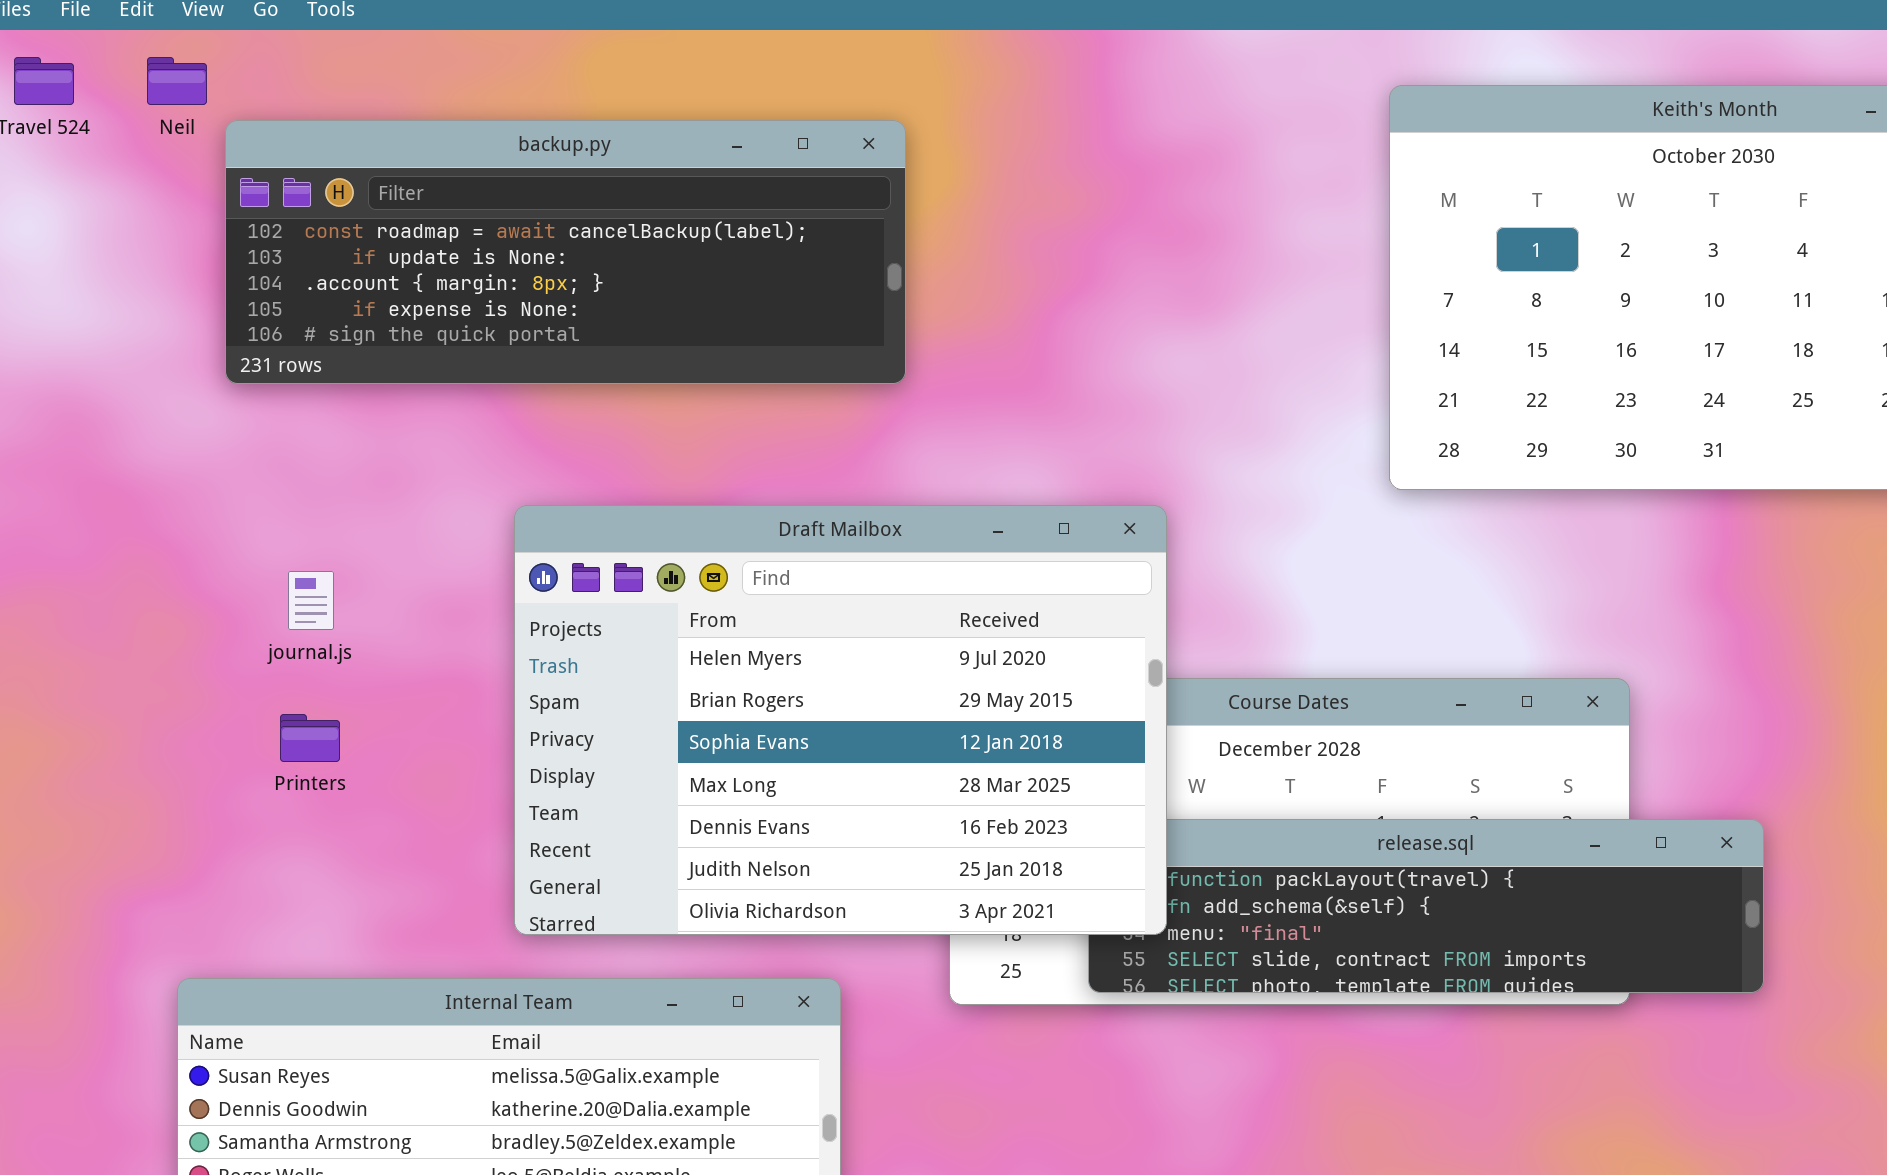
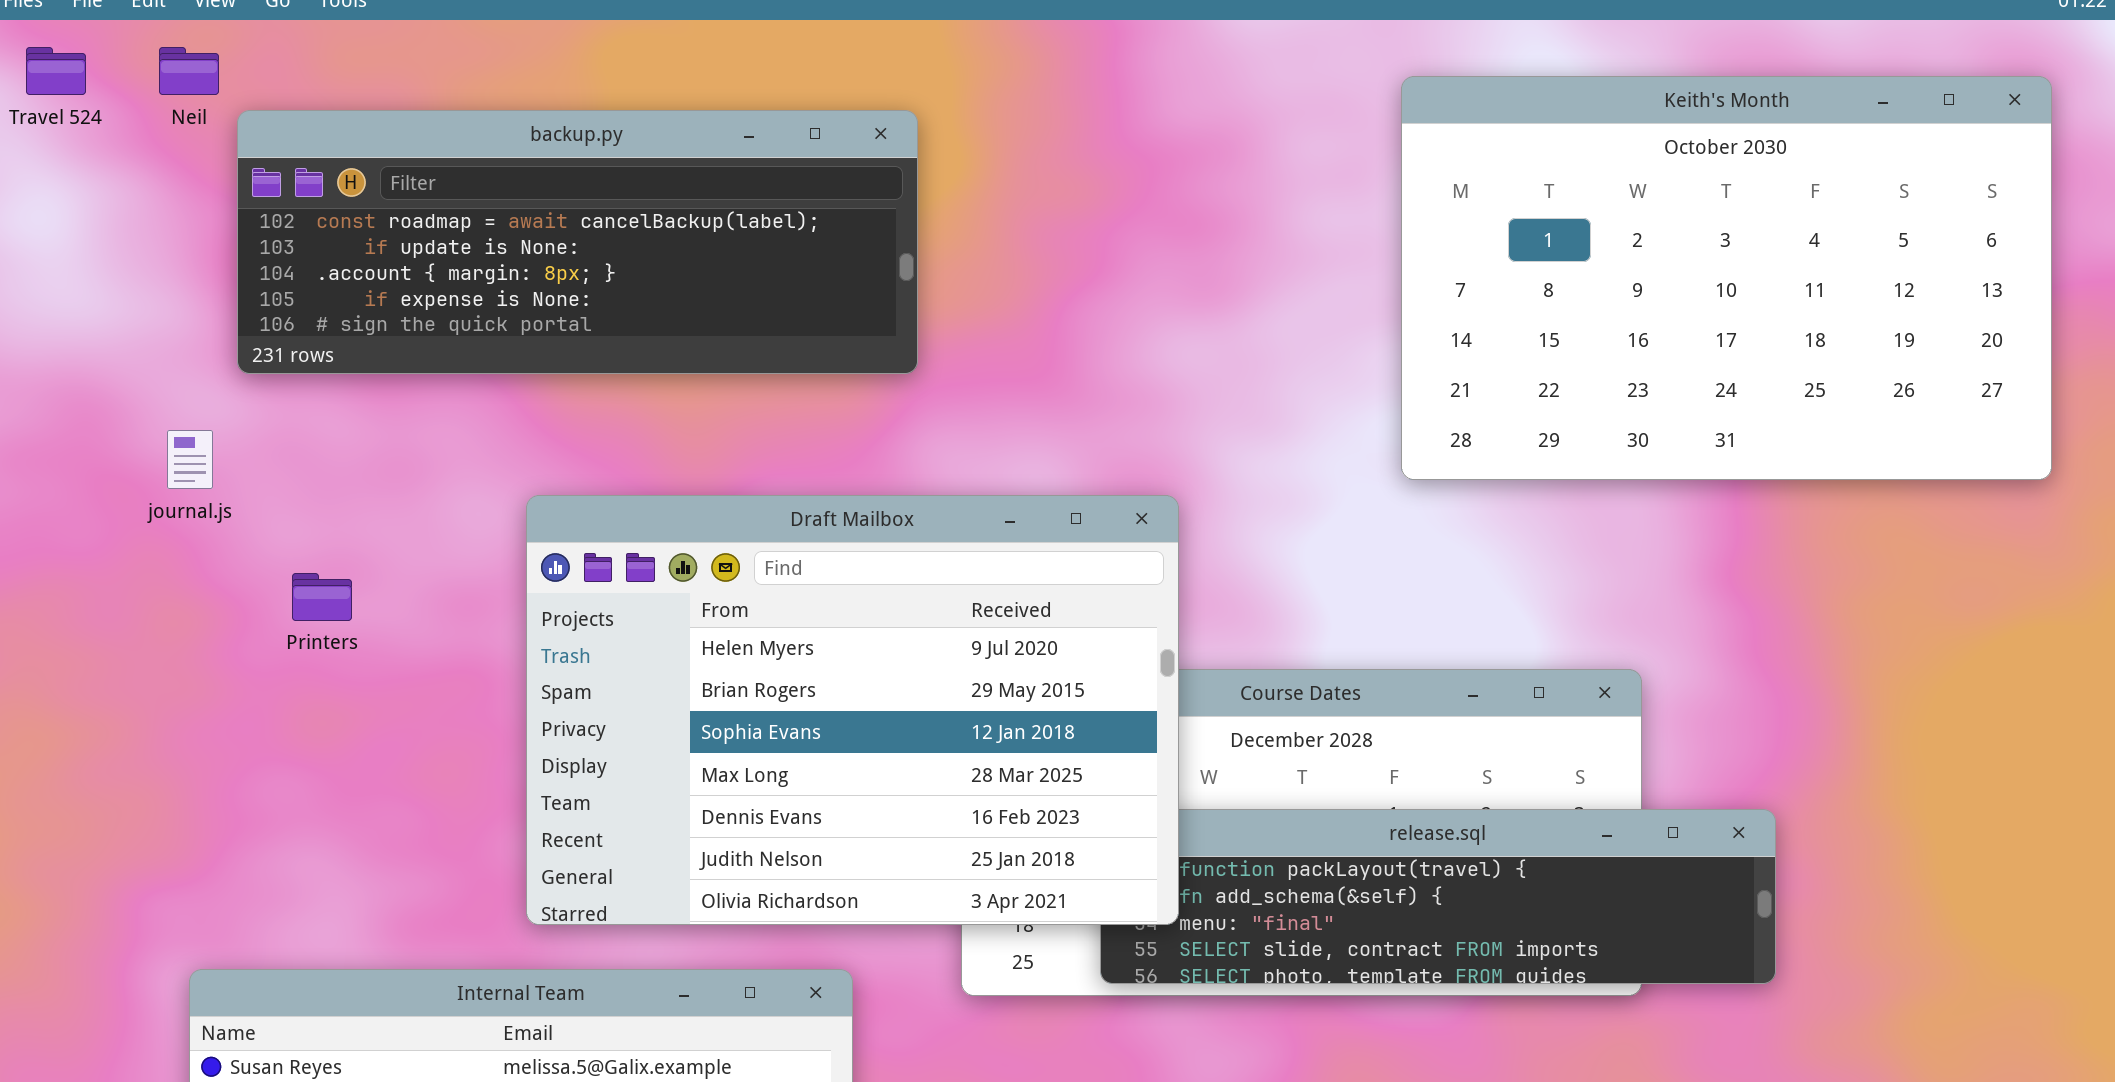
journal.js: [288,571,334,630] -> [167,430,213,489], moved
Printers: [280,714,340,762] -> [292,573,352,621], moved

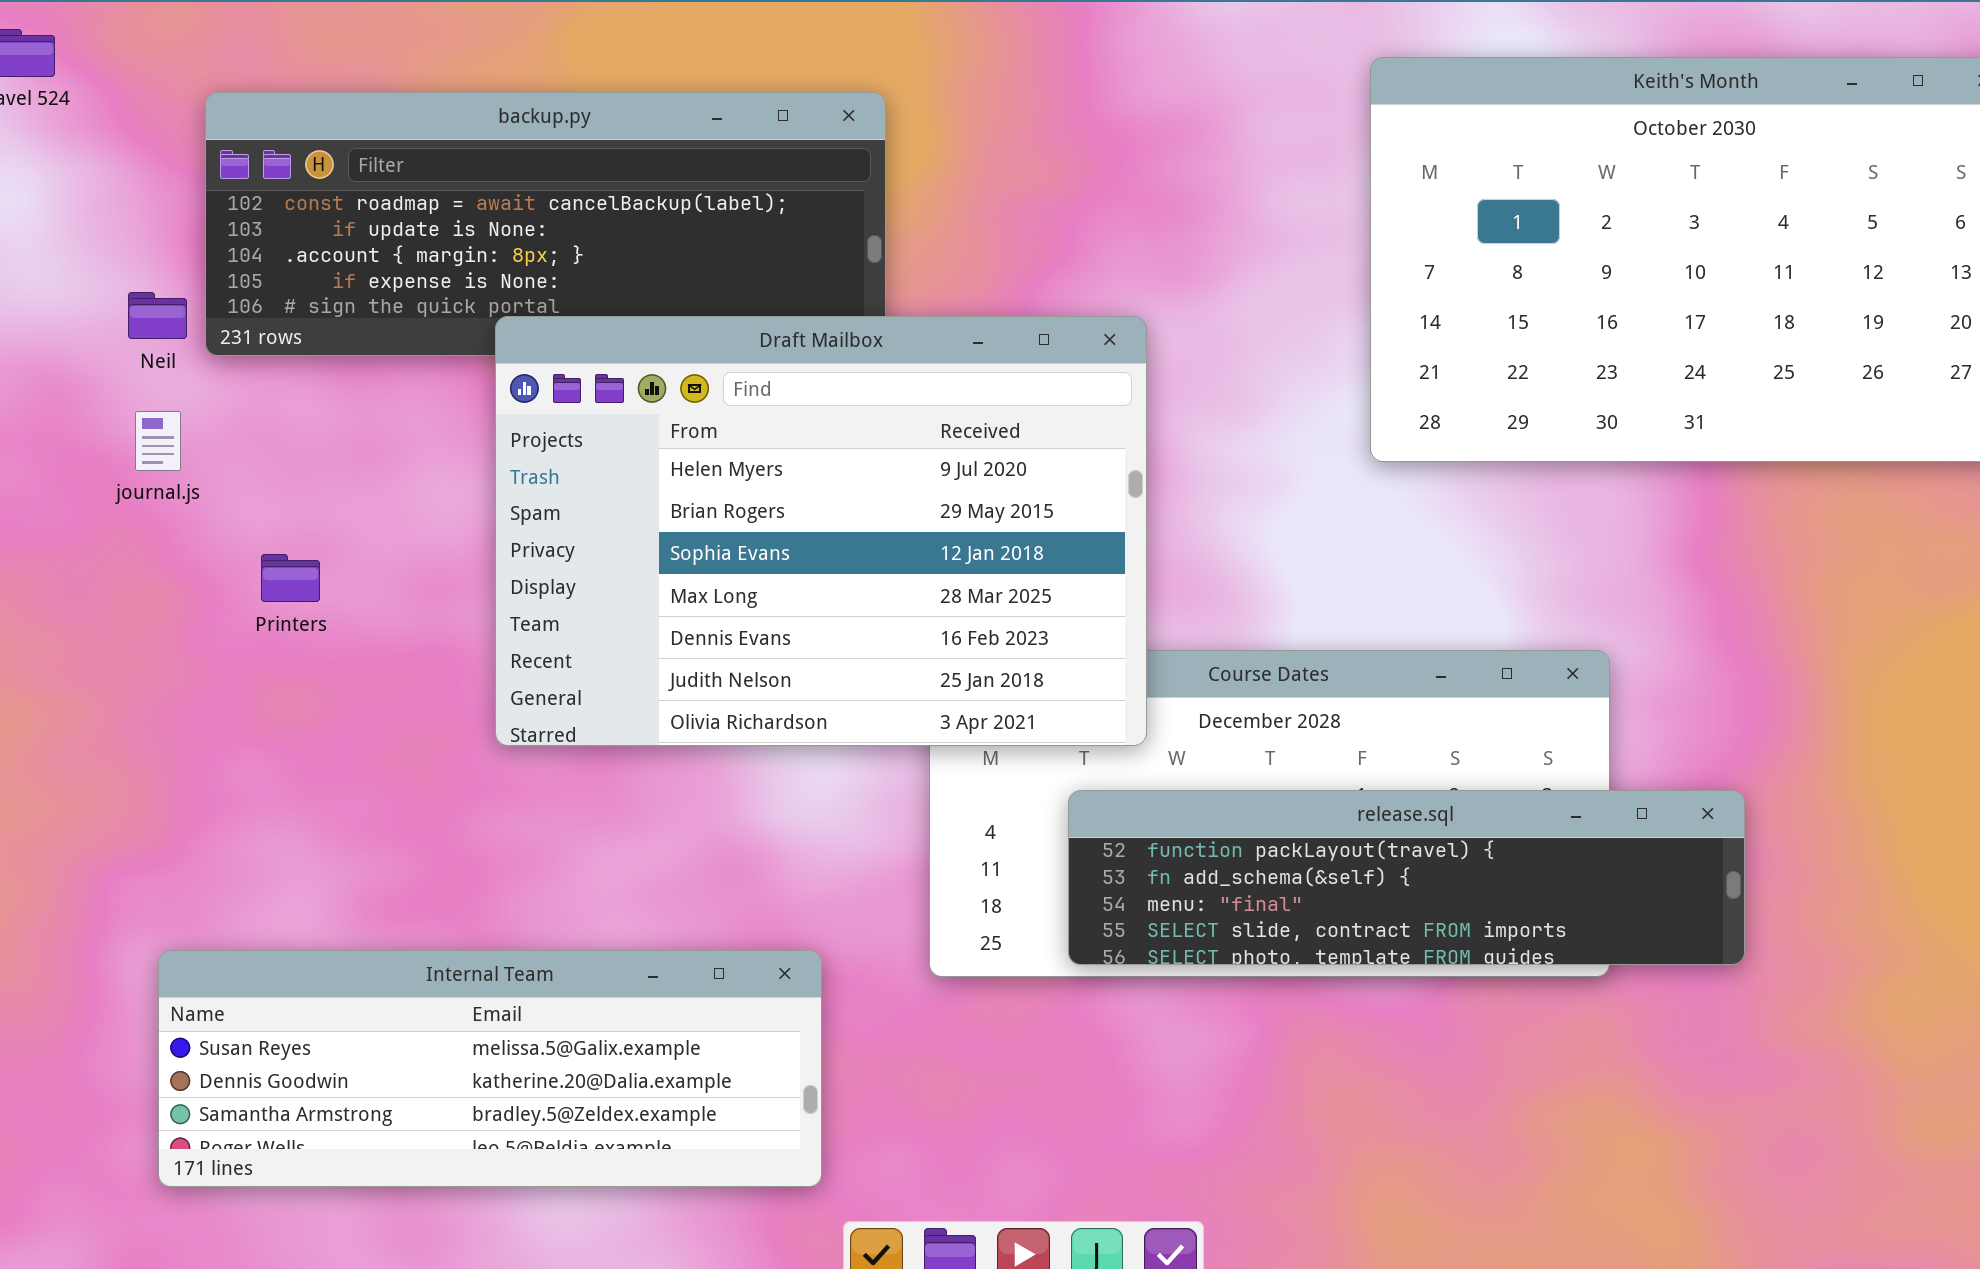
Neil: [159,47,219,95] -> [128,292,187,339], moved
Draft Mailbox: [526,495,1179,925] -> [495,316,1147,746], moved

